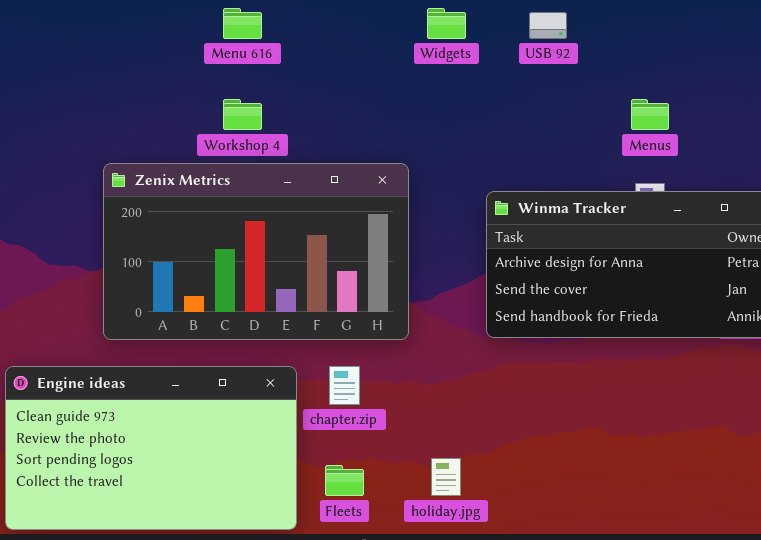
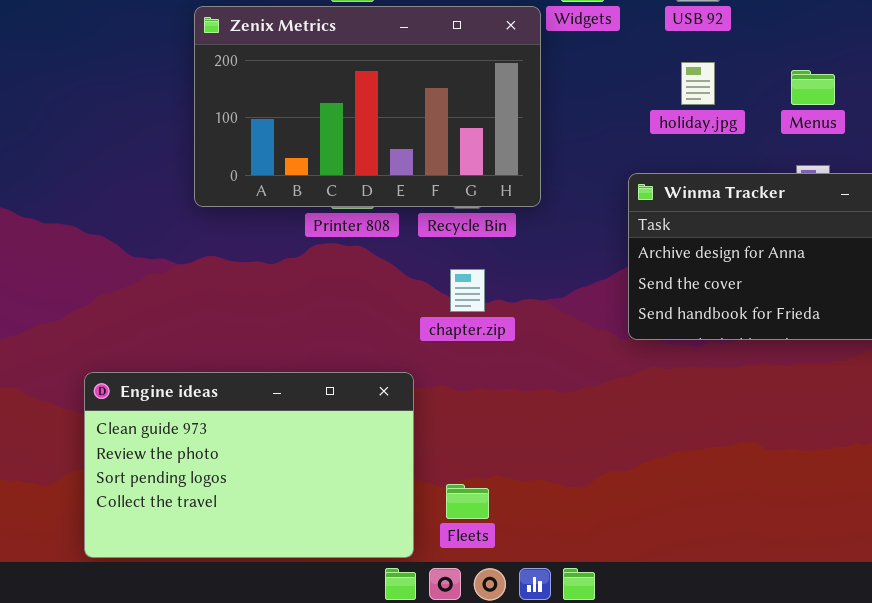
Zenix Metrics: [103,163,409,340] -> [194,6,541,207], moved
chapter.zip: [329,366,360,405] -> [450,269,485,312], moved
holiday.jpg: [431,458,461,496] -> [681,62,715,105], moved

